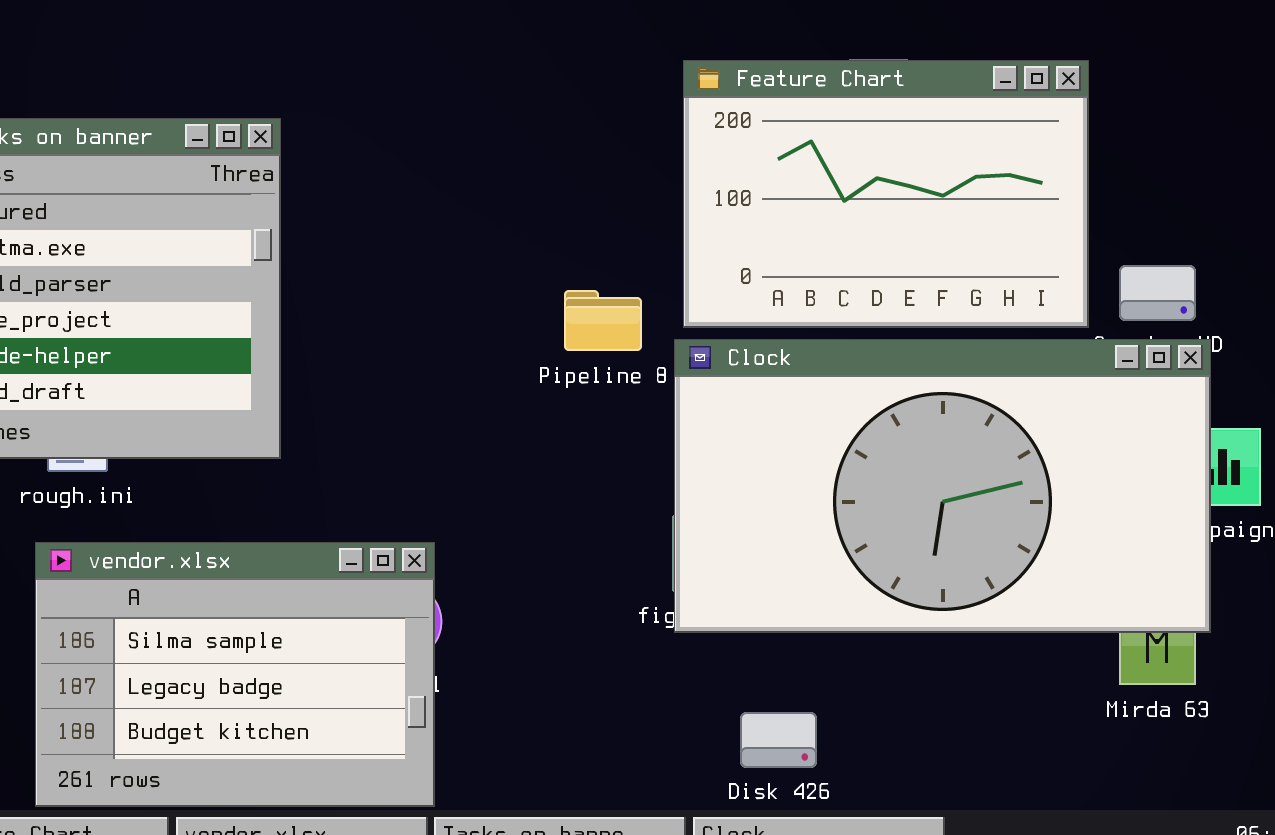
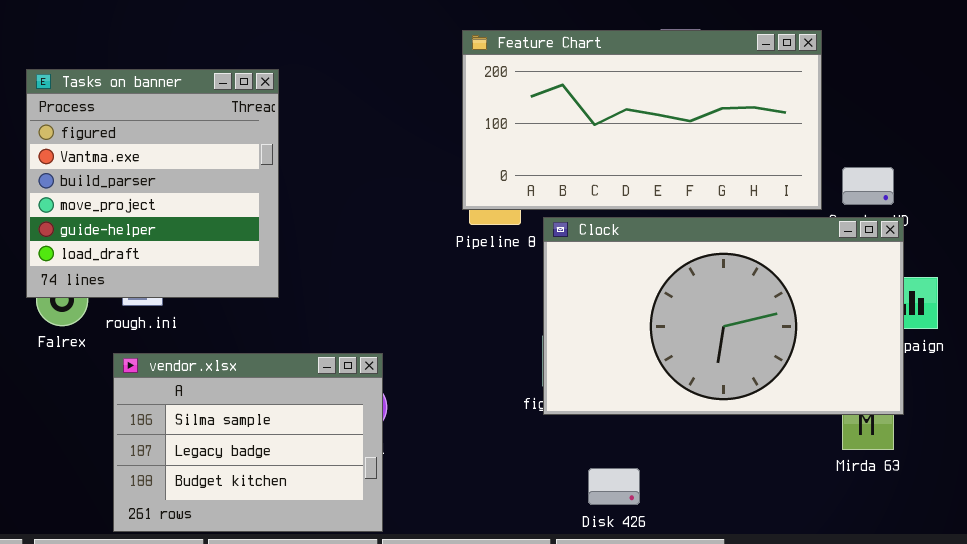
Feature Chart: [683,60,1089,328] -> [462,30,822,210], resized

